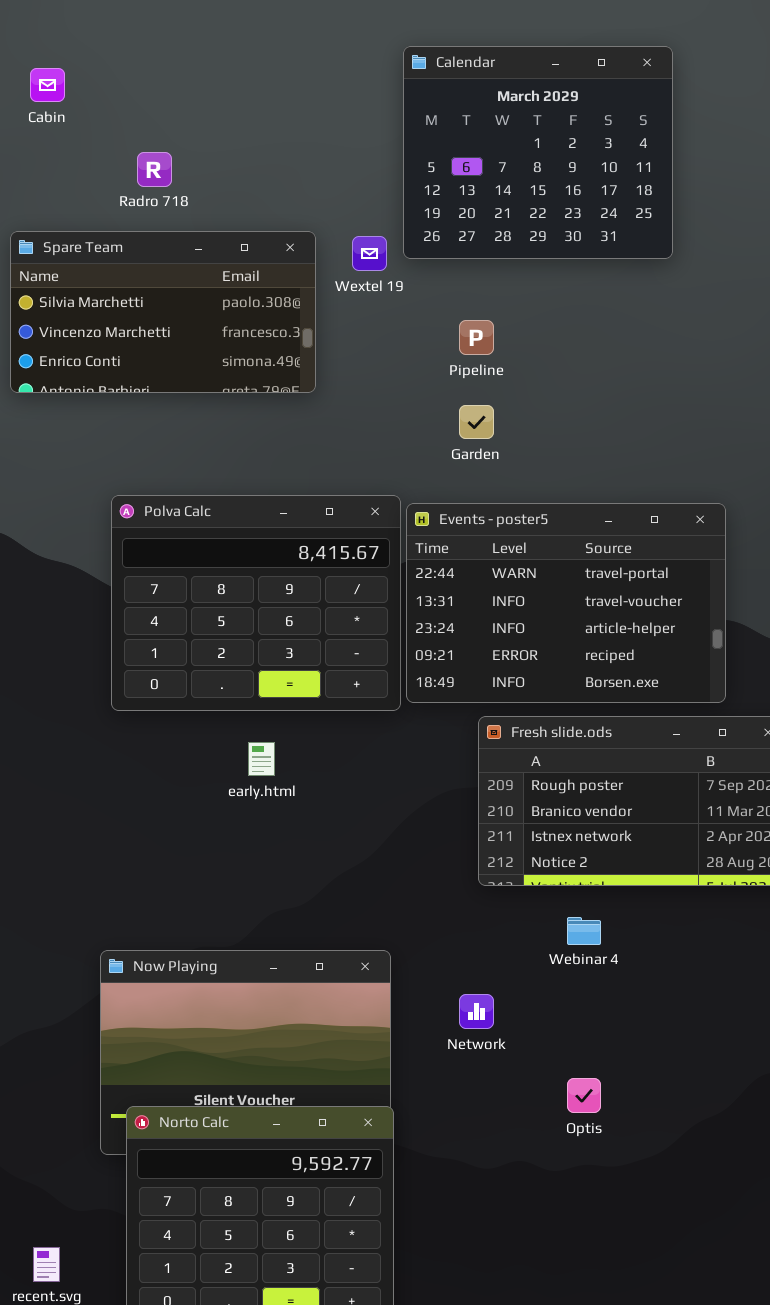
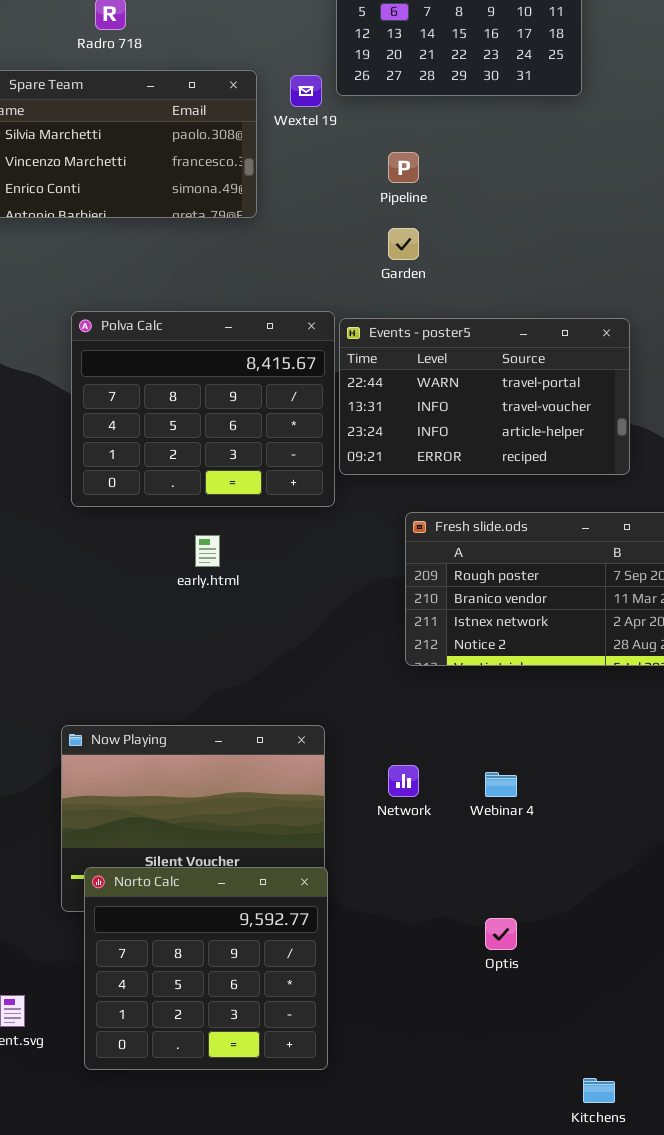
Events - poster5: [406,503,726,703] -> [339,318,630,475], resized
Webinar 4: [567,917,601,945] -> [485,772,517,797], moved
Optis: [567,1078,601,1113] -> [485,918,517,950], moved

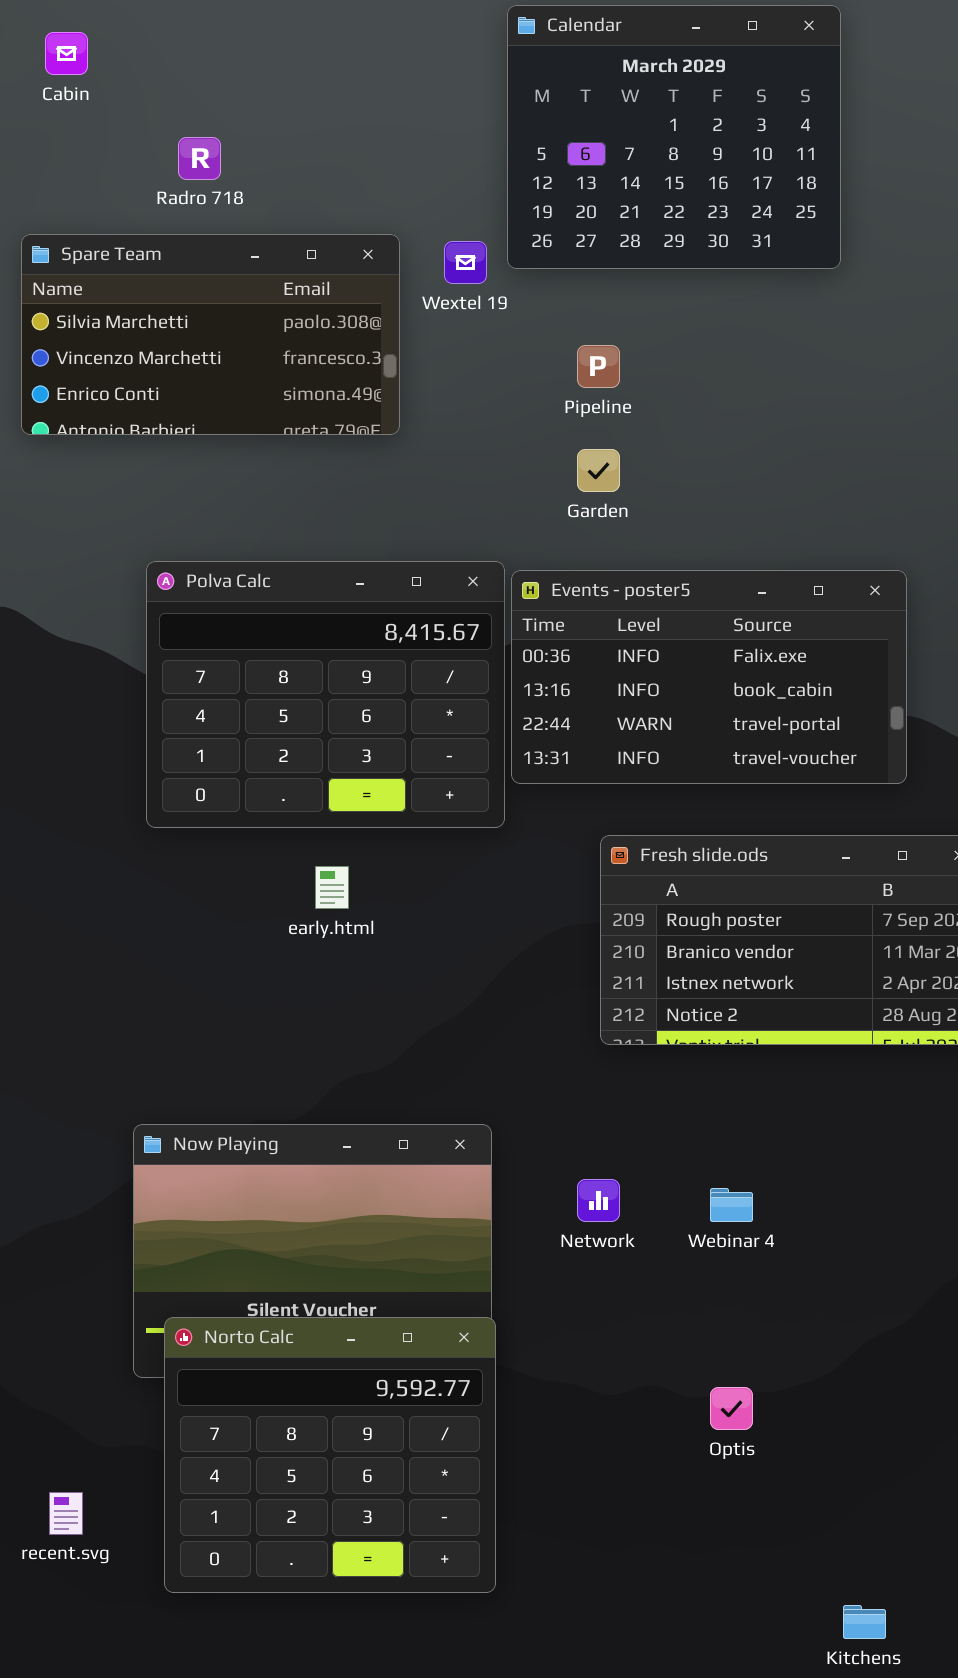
Events - poster5: [339,318,630,475] -> [511,570,907,784], scrolled up 2 rows

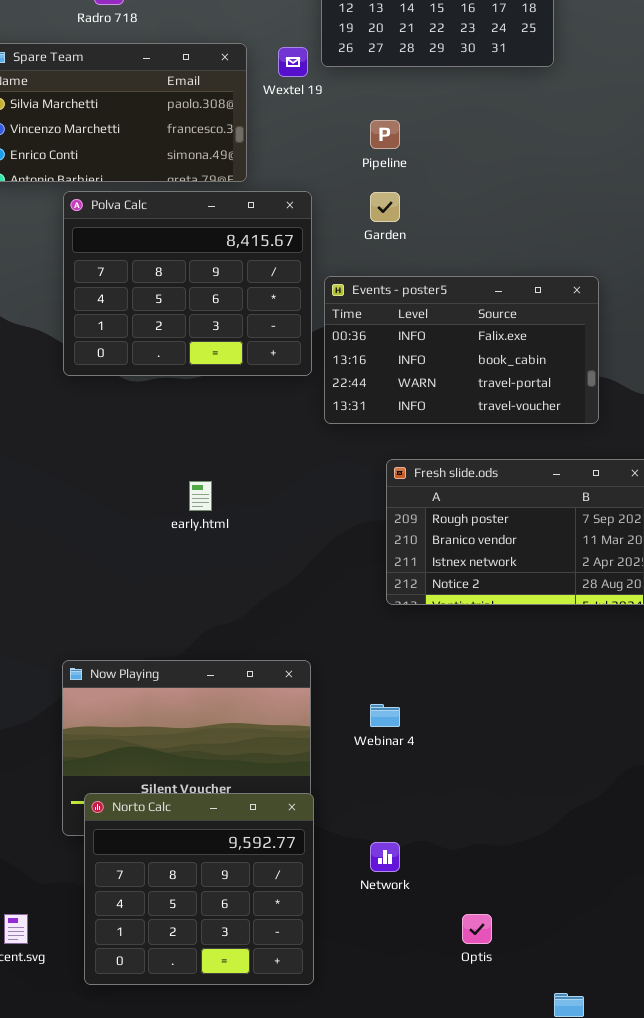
Polva Calc: [146,561,505,828] -> [63,191,312,376], moved
Network: [577,1179,620,1222] -> [370,842,400,872], moved
Webinar 4: [710,1188,753,1222] -> [370,704,400,727], moved
Optis: [710,1387,753,1430] -> [462,914,492,944], moved

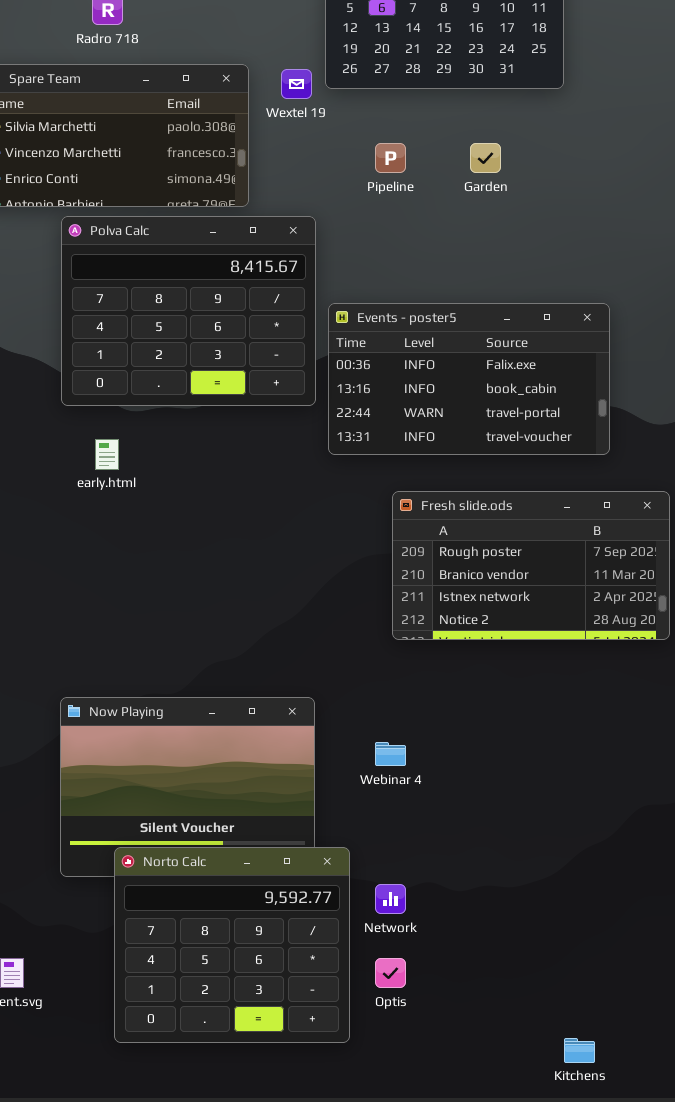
Garden: [370,192,400,222] -> [470,143,501,173], moved
early.html: [189,481,212,511] -> [95,439,119,470], moved
Norto Calc: [84,793,314,985] -> [114,847,350,1043], moved
Optis: [462,914,492,944] -> [375,958,406,988], moved

